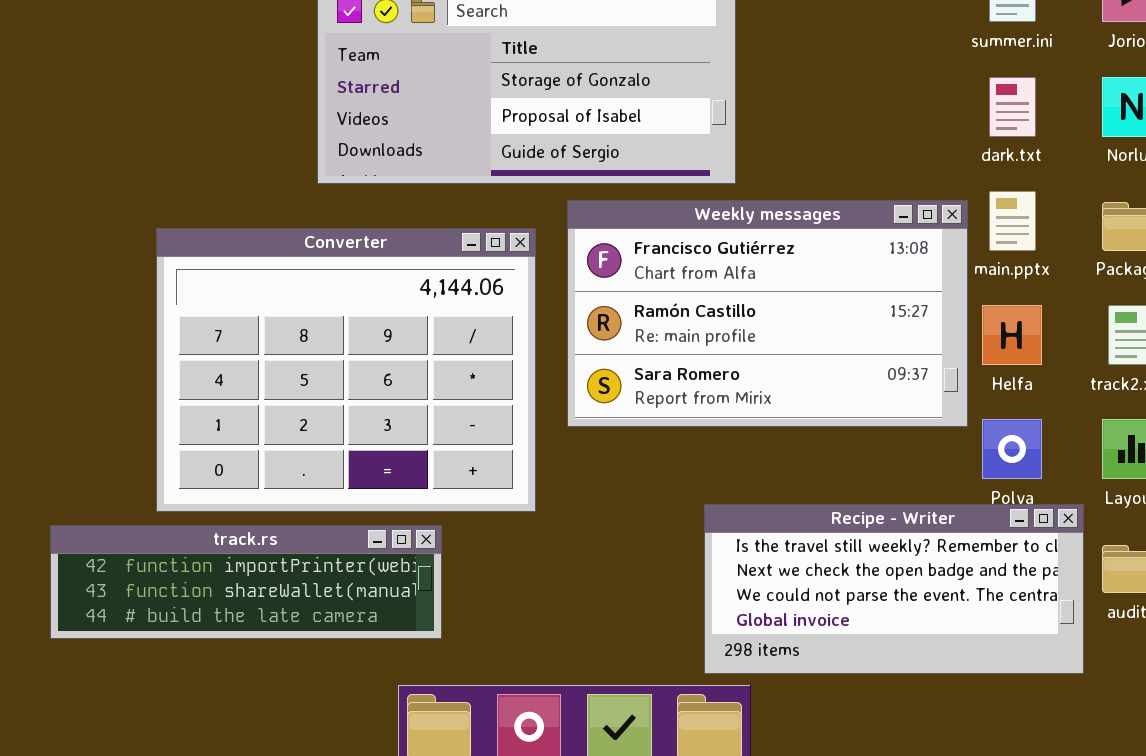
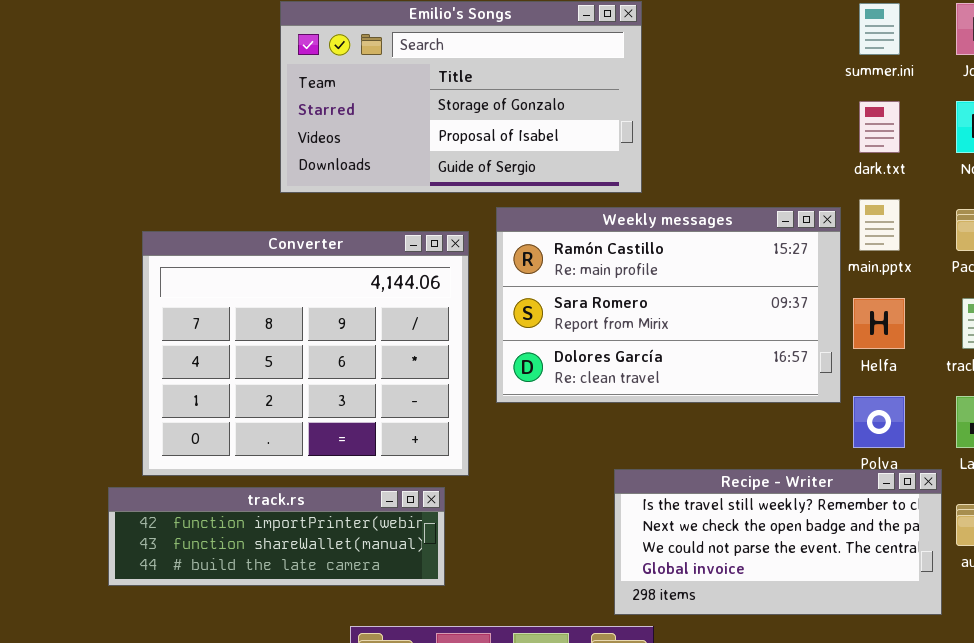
Weekly messages: [567,200,968,427] -> [496,207,841,403], scrolled down 1 row
track.rs: [50,525,442,639] -> [108,487,445,586], moved

